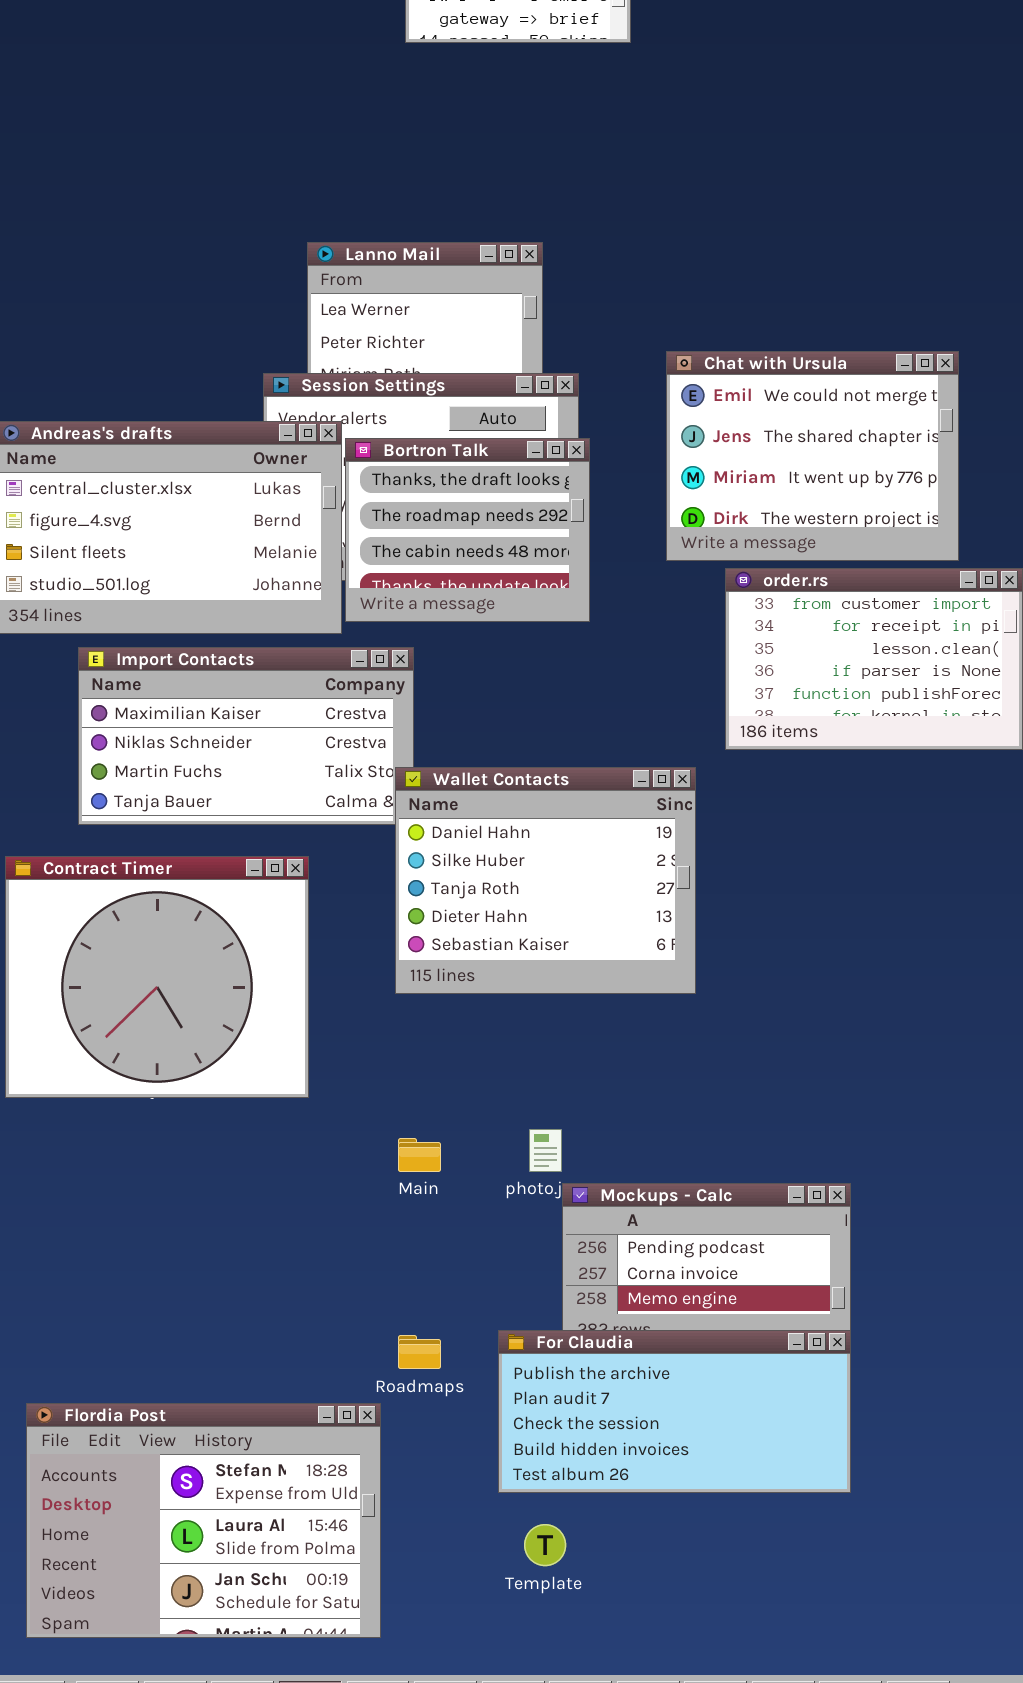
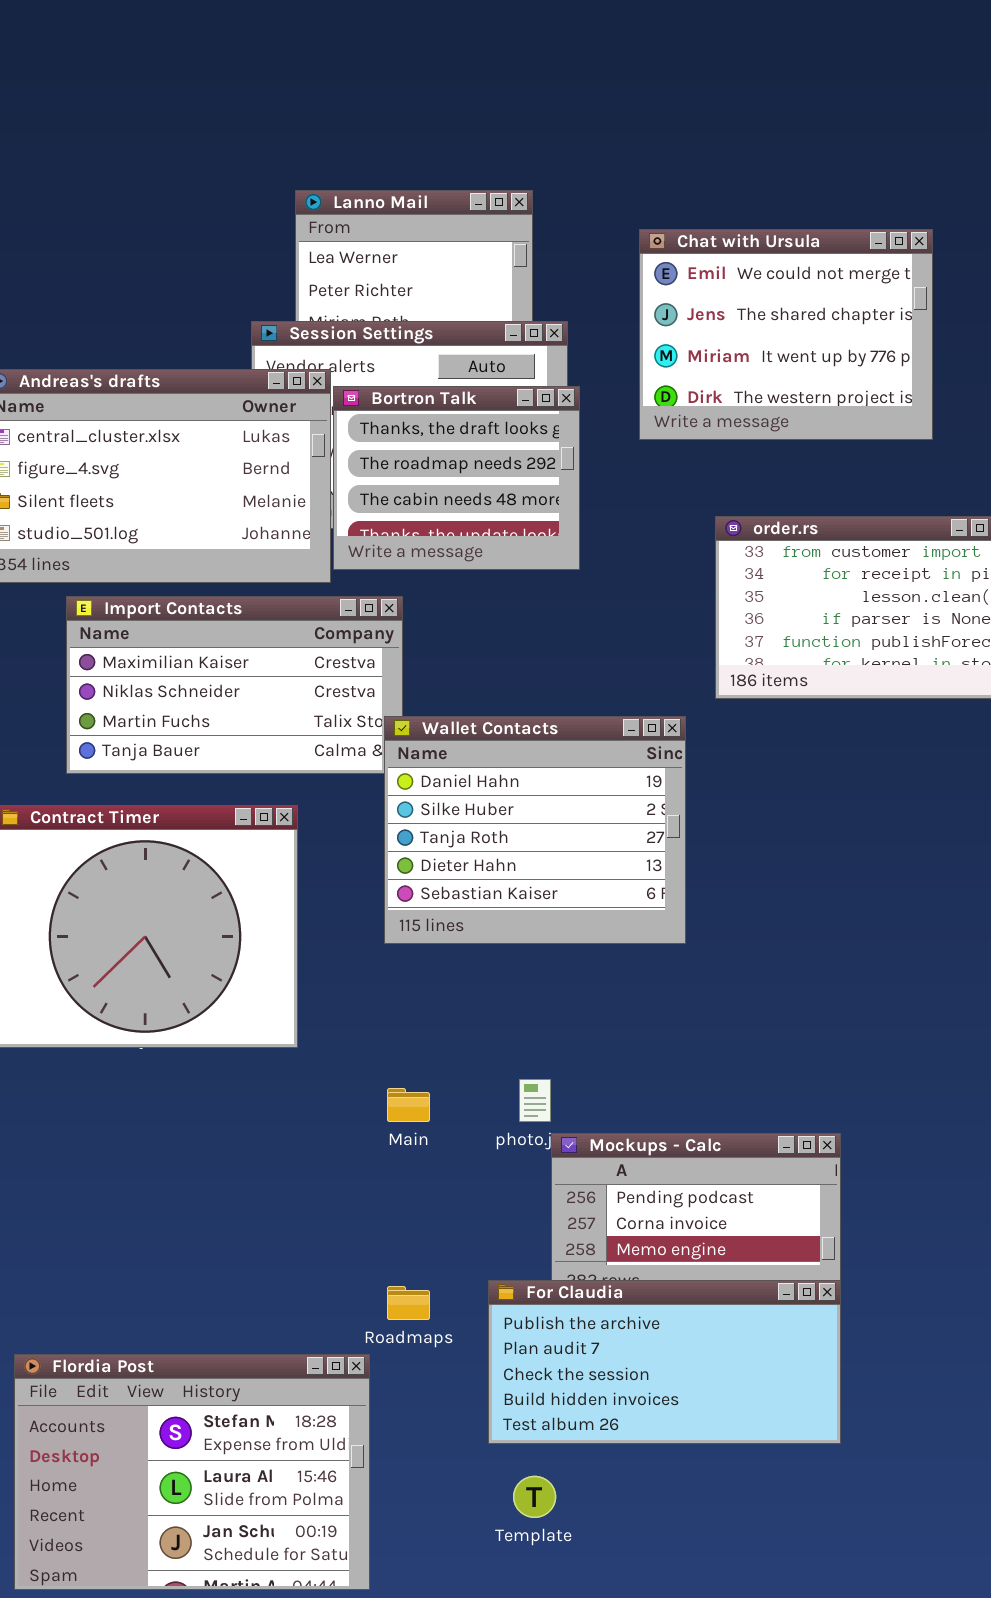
Chat with Ursula: [666,351,959,561] -> [639,229,933,440], moved

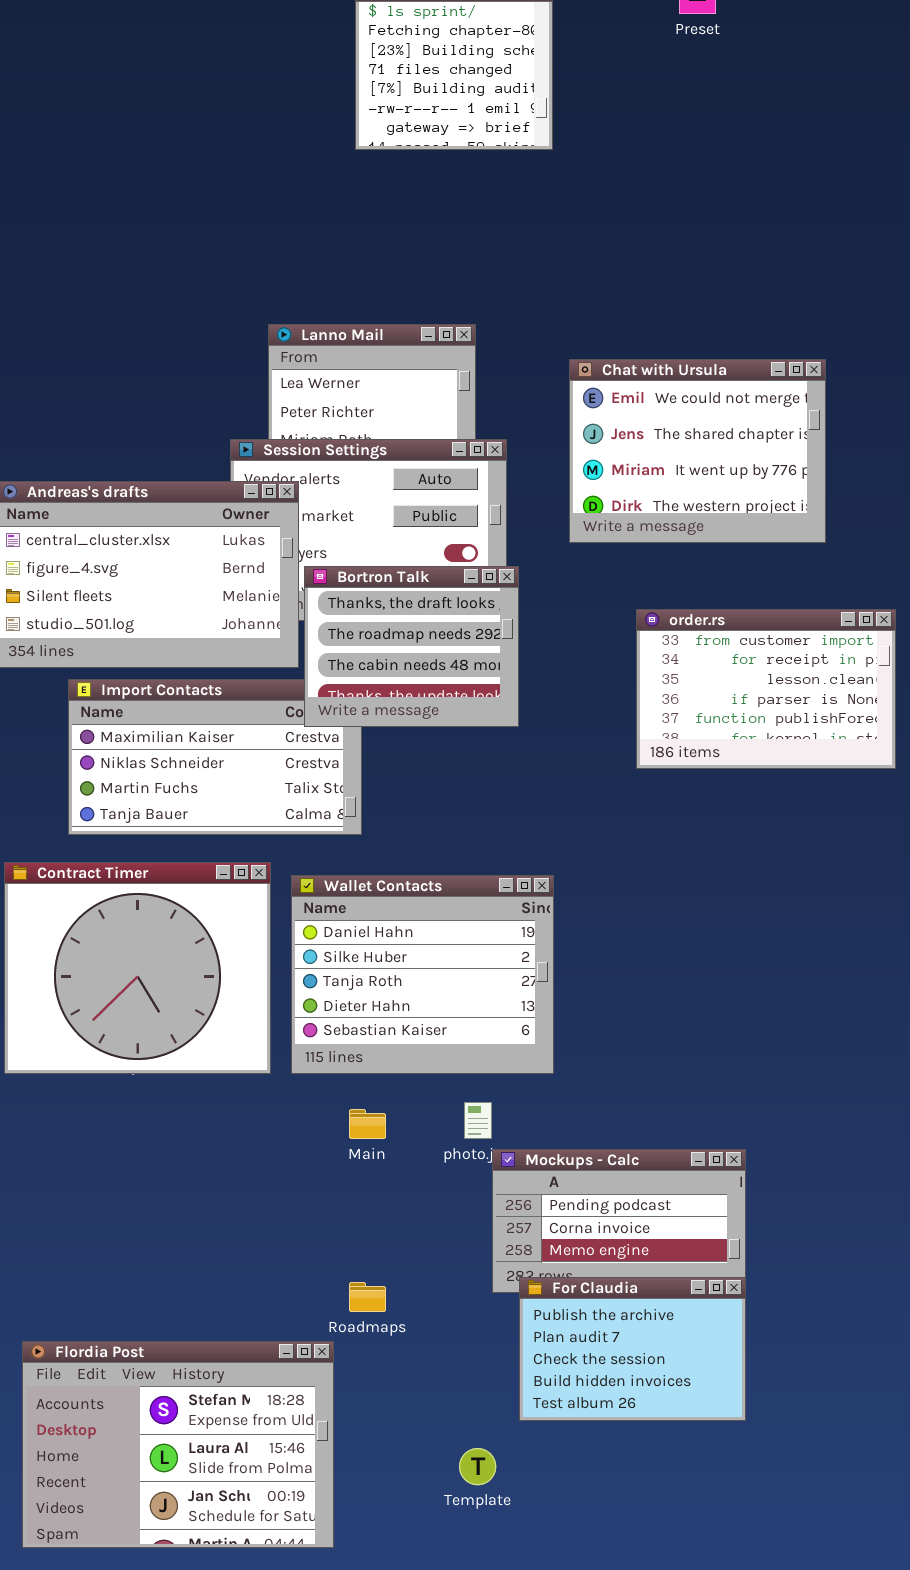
Bortron Talk: [333,386,580,570] -> [304,566,519,727], moved
Wallet Contacts: [384,716,686,944] -> [291,875,554,1074], moved
For Claudia: [488,1280,841,1444] -> [519,1277,746,1421], resized

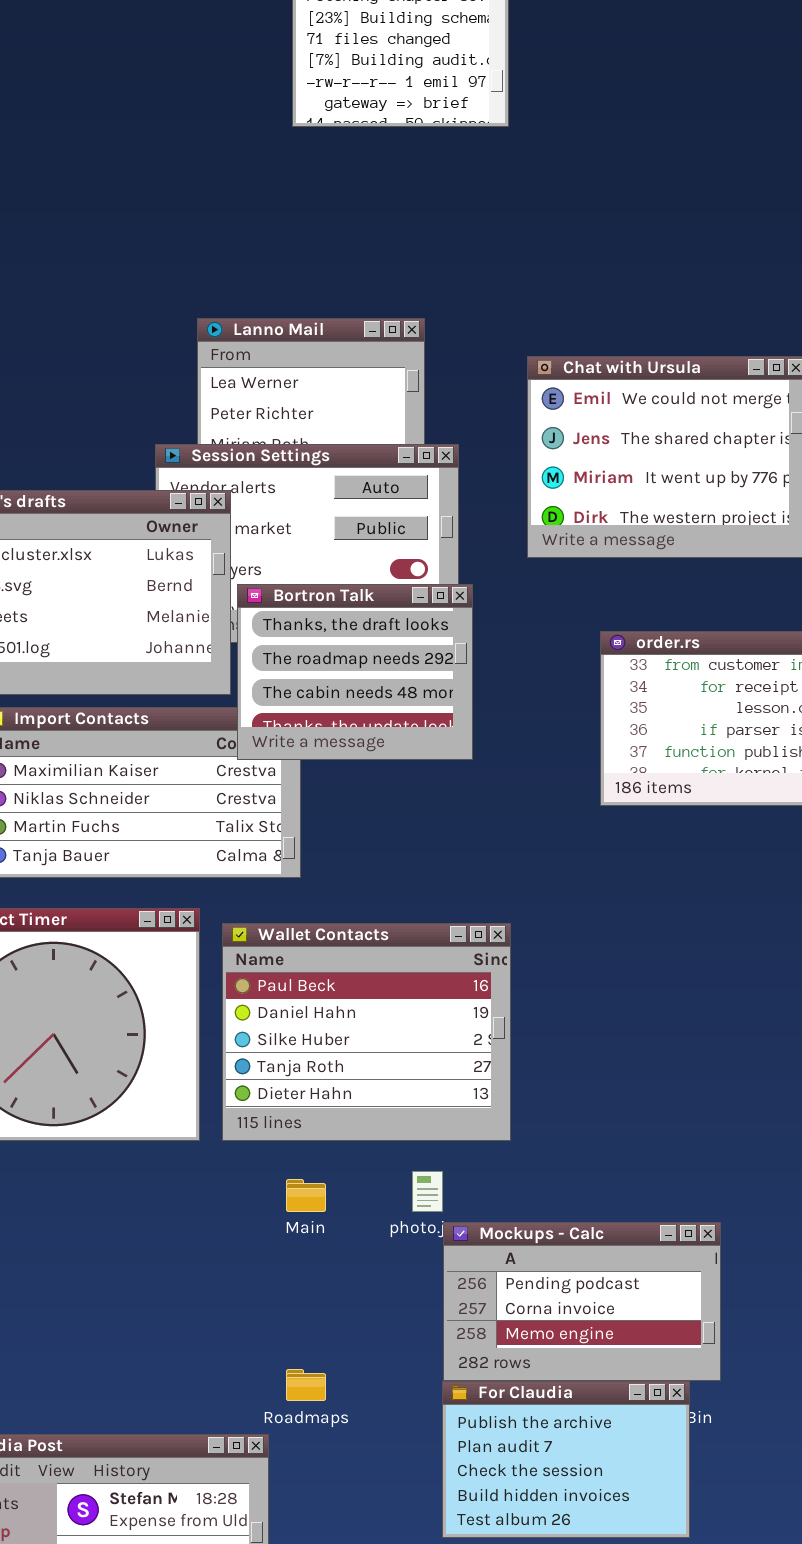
Wallet Contacts: [291,875,554,1074] -> [222,923,511,1141], scrolled up 1 row
For Claudia: [519,1277,746,1421] -> [442,1381,690,1538], moved

